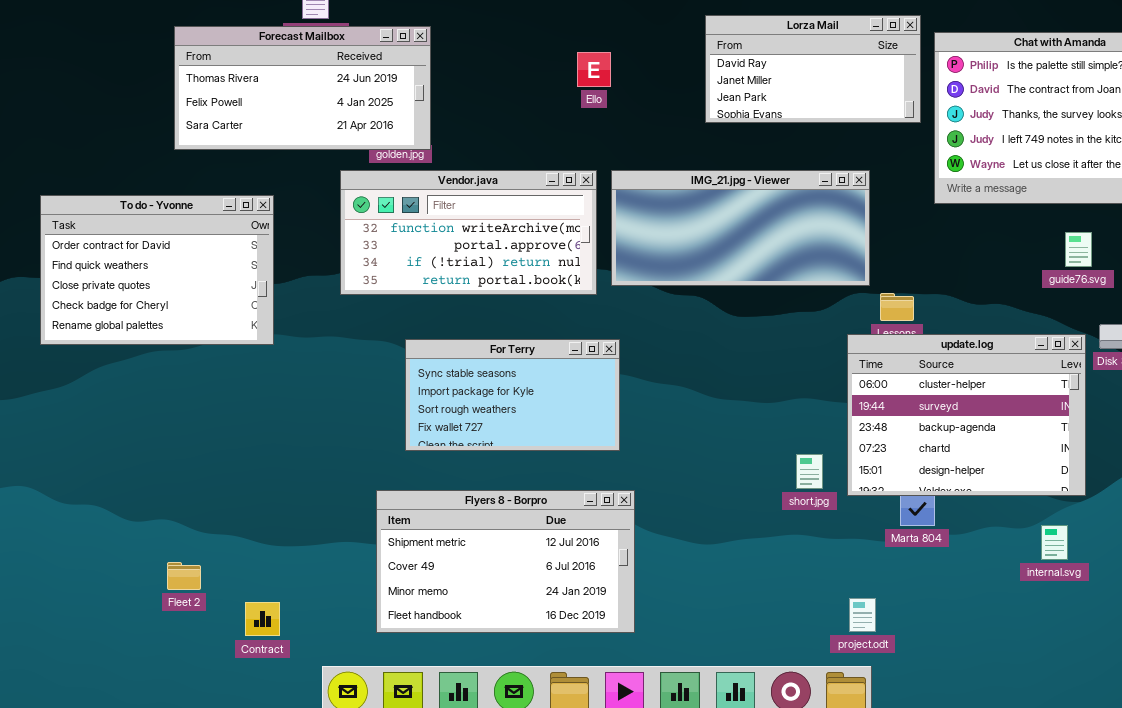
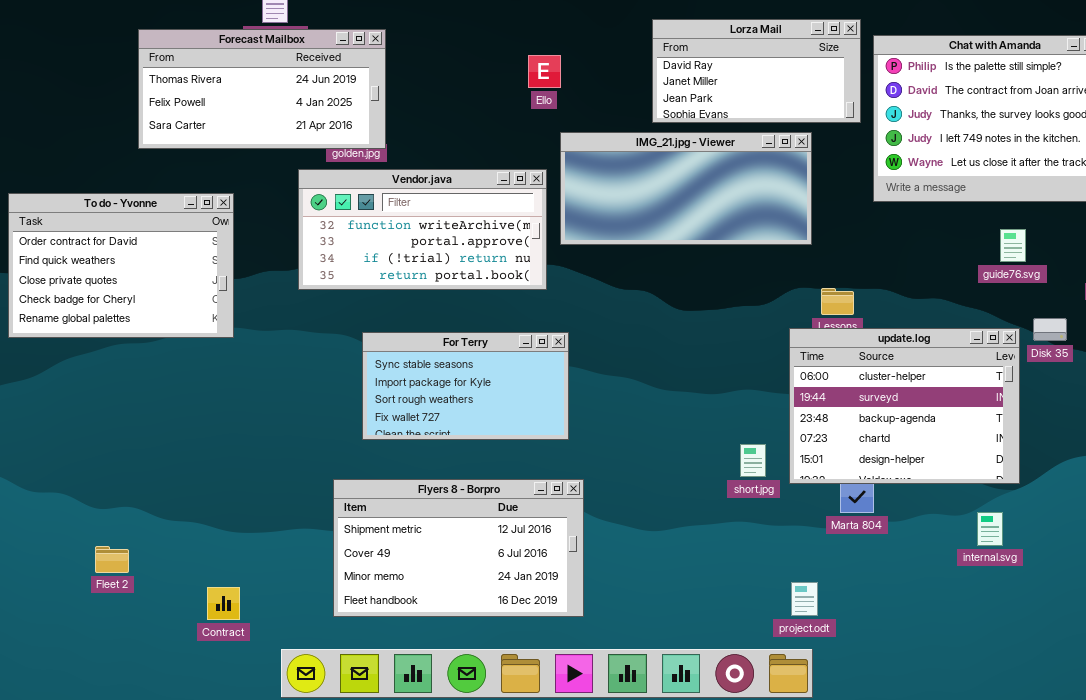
IMG_21.jpg - Viewer: [611,170,870,286] -> [560,132,812,245], moved
Fleet 2: [167,562,201,590] -> [95,546,129,573], moved

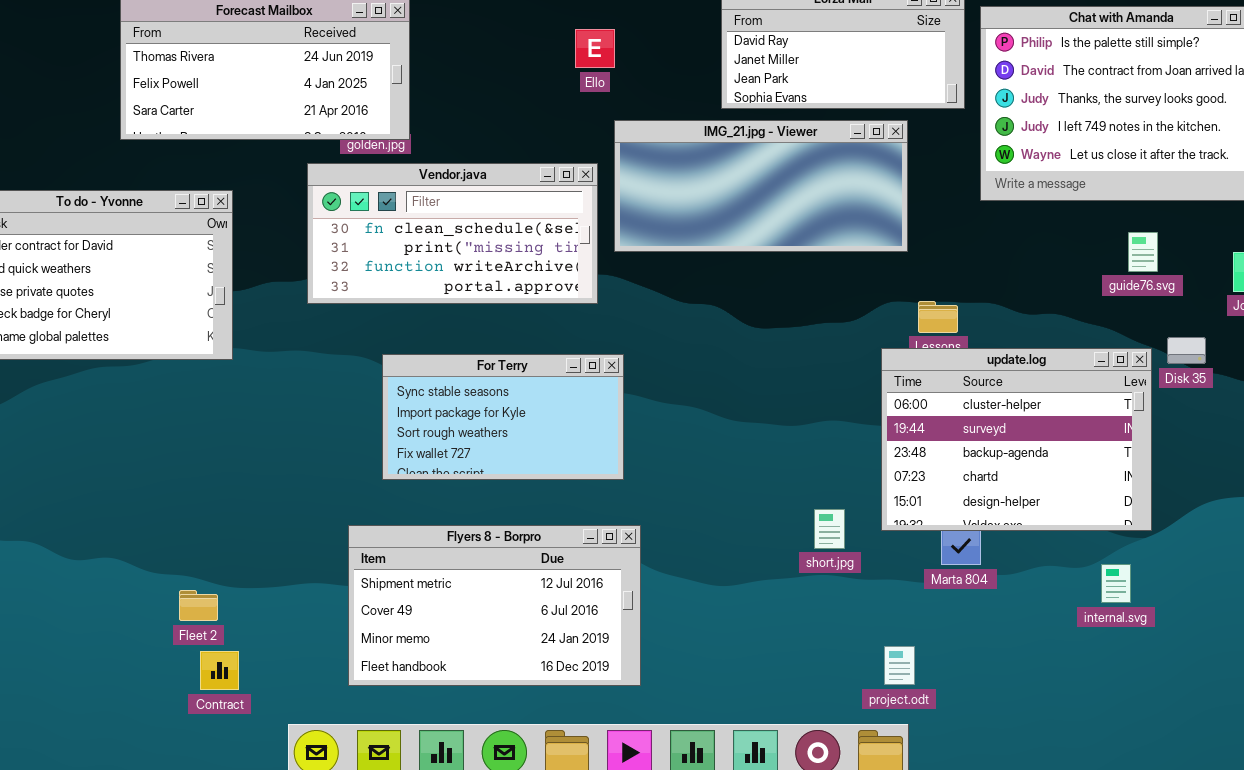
Vendor.java: [298,169,547,290] -> [307,163,598,304], scrolled up 2 rows
short.jpg: [740,444,766,477] -> [814,509,845,549], moved
Fleet 2: [95,546,129,573] -> [179,590,218,621], moved

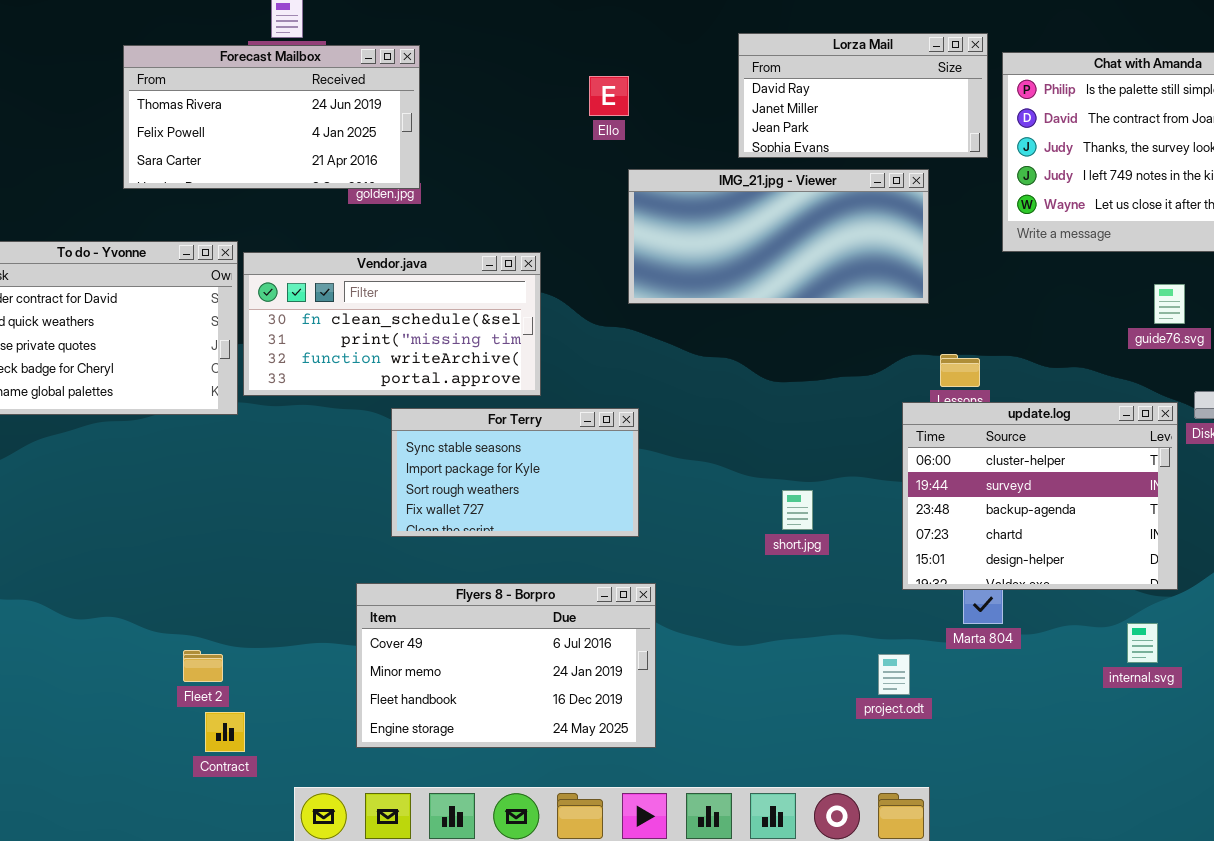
Vendor.java: [307,163,598,304] -> [243,252,541,396], moved
short.jpg: [814,509,845,549] -> [782,490,813,530], moved
Flyers 8 - Borpro: [348,525,641,686] -> [356,583,656,748], scrolled down 1 row
project.odt: [884,646,915,685] -> [878,654,910,695], moved

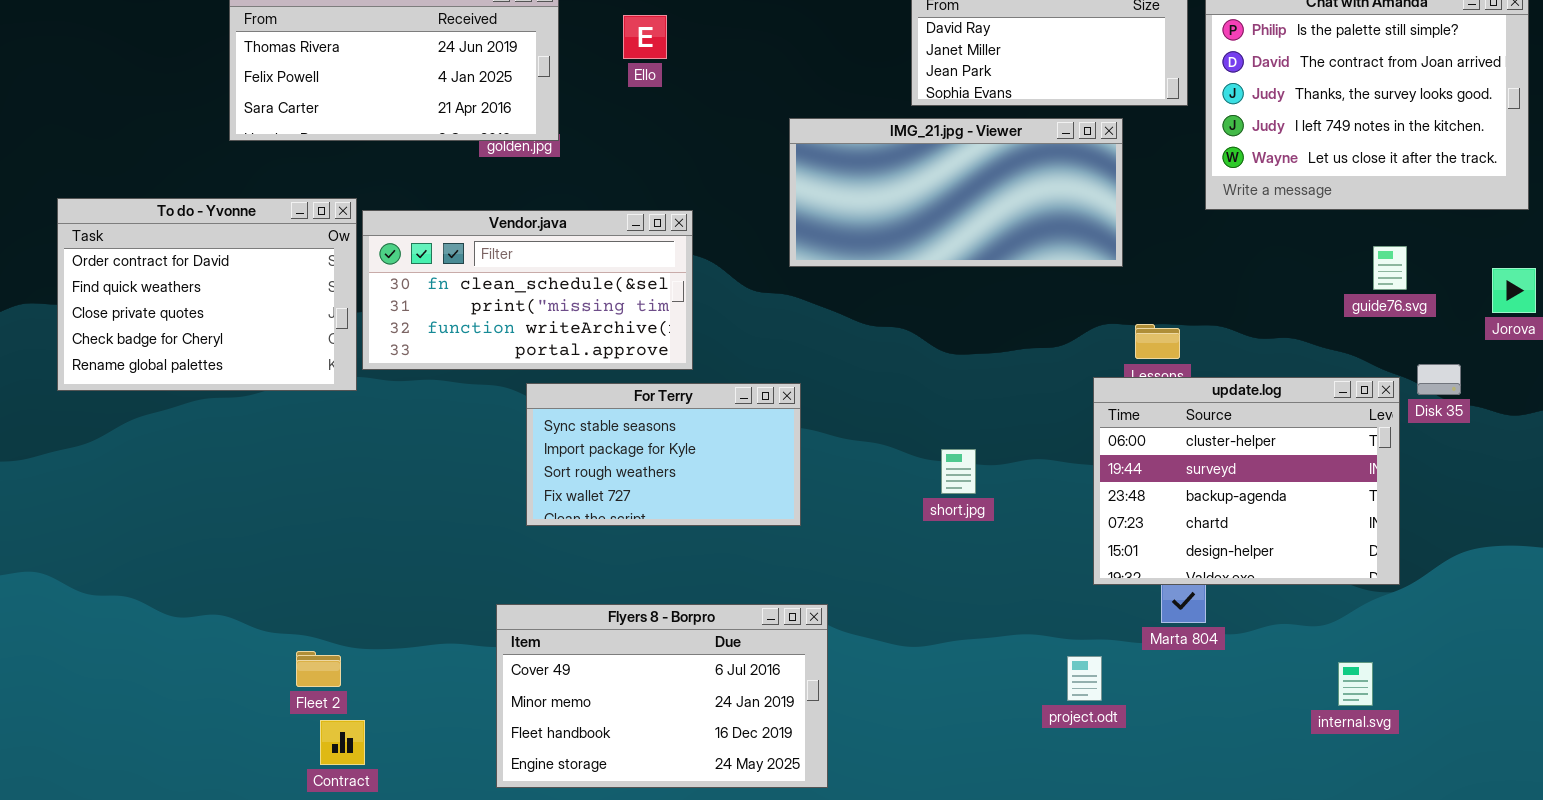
Ello: [589,76,629,116] -> [623,15,667,59], moved
short.jpg: [782,490,813,530] -> [941,449,976,494], moved
Flyers 8 - Borpro: [356,583,656,748] -> [496,604,828,788], moved
internal.svg: [1127,623,1158,663] -> [1338,662,1373,706], moved

